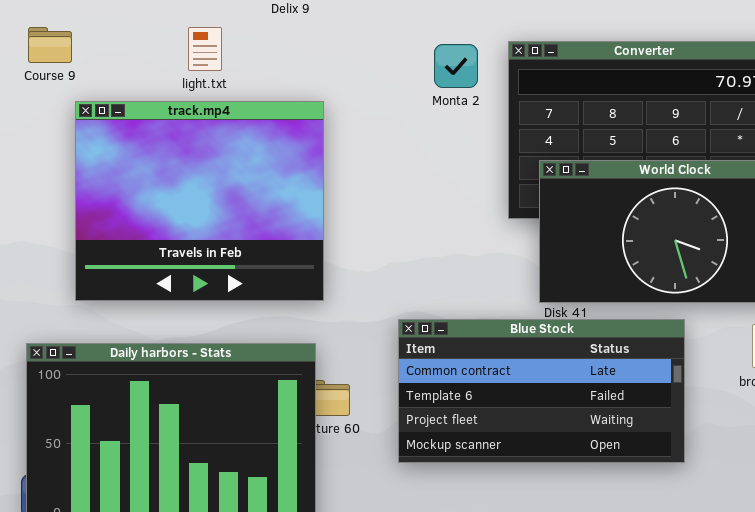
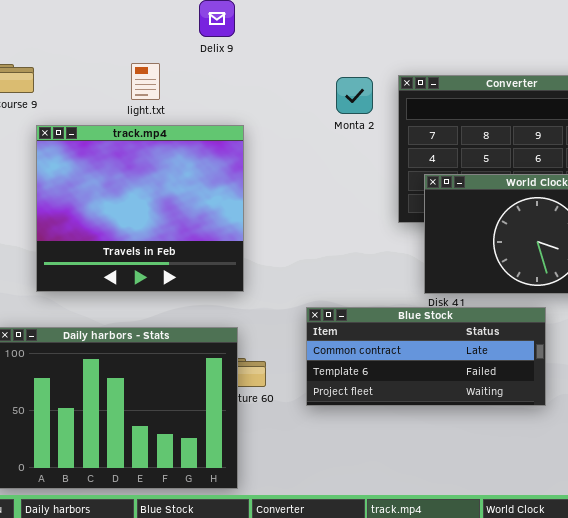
Blue Stock: [398,319,685,463] -> [306,307,546,406], resized

